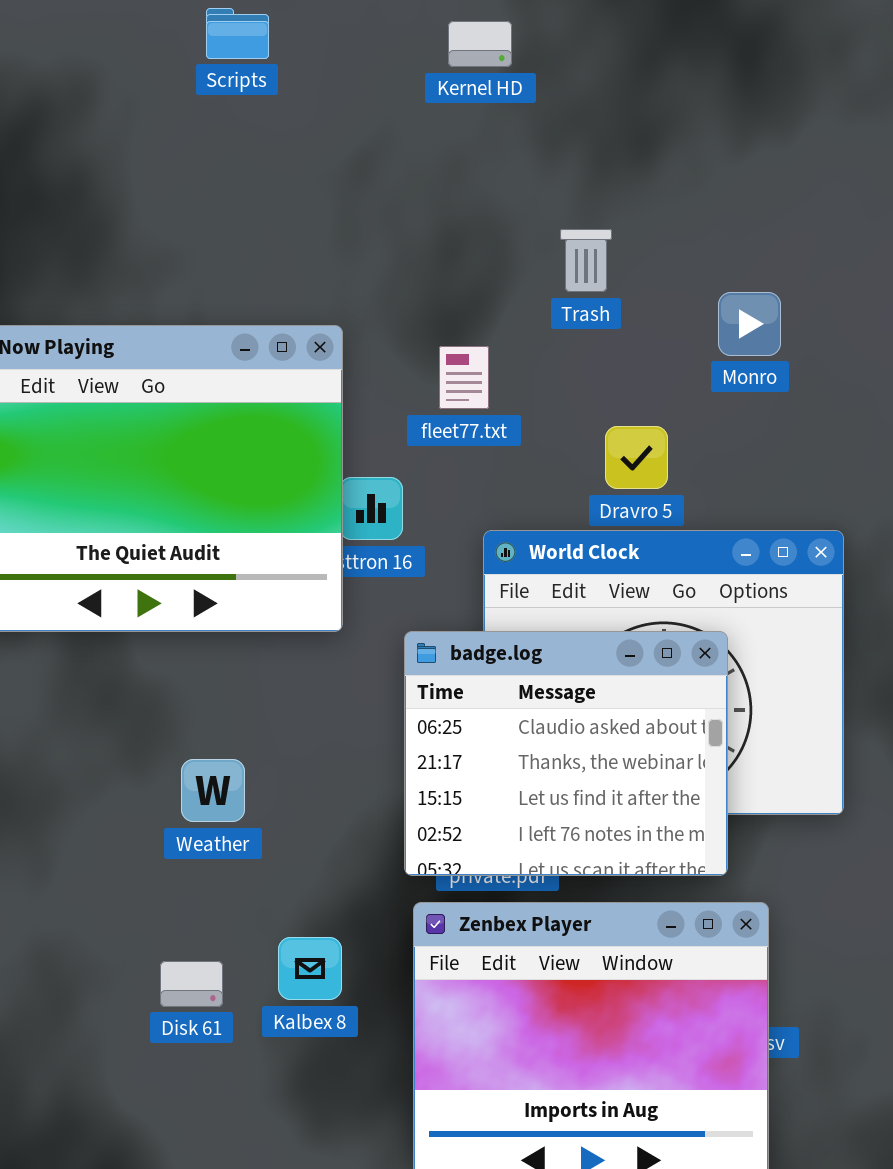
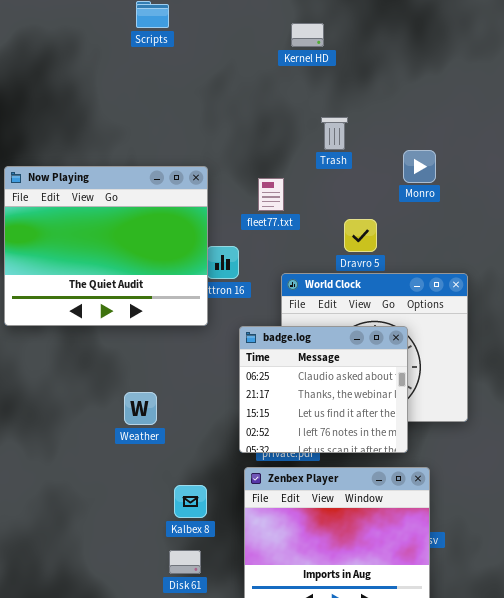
Kernel HD: [448,21,512,67] -> [291,23,324,47], moved
Disk 61: [160,961,223,1007] -> [169,550,201,574], moved

